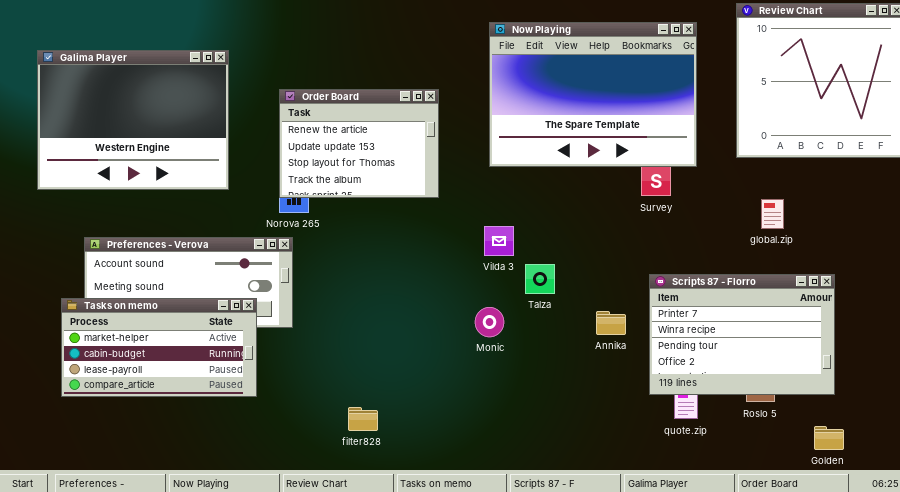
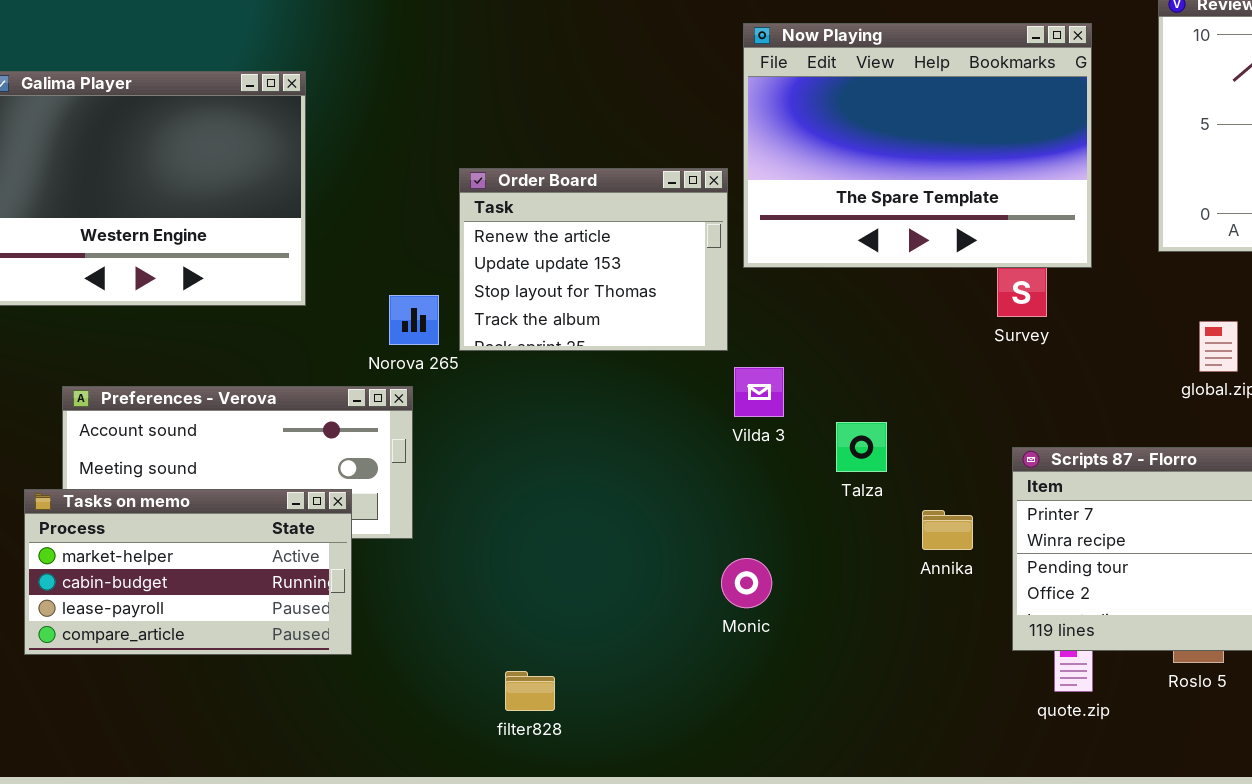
Order Board: [279,89,439,198] -> [459,168,728,351], moved
Talza: [525,264,555,294] -> [836,422,887,472], moved
Monic: [475,307,504,337] -> [721,558,772,608], moved

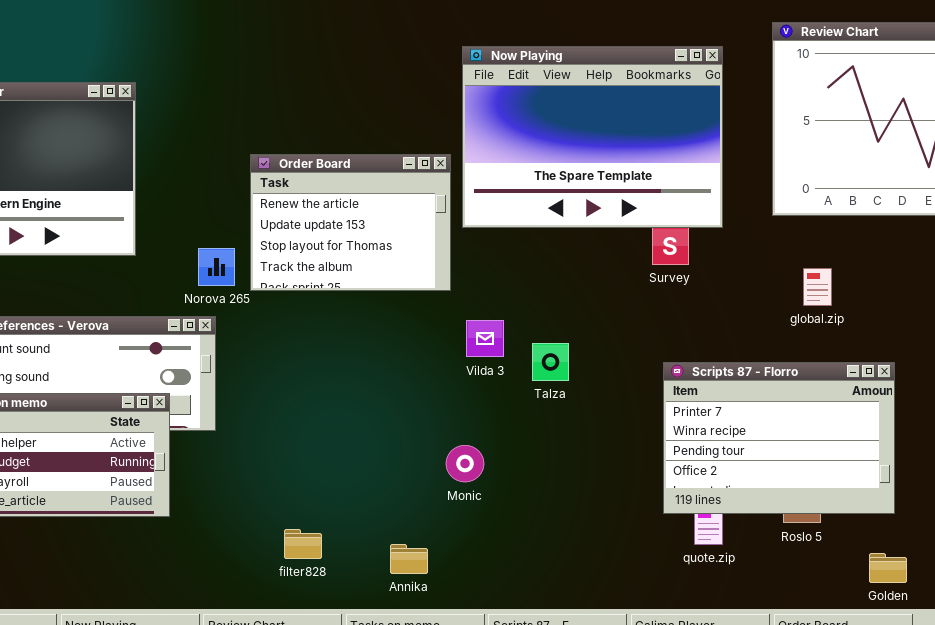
Vilda 3: [734,367,784,417] -> [466,320,504,357], moved
Annika: [922,510,973,550] -> [390,544,428,574], moved

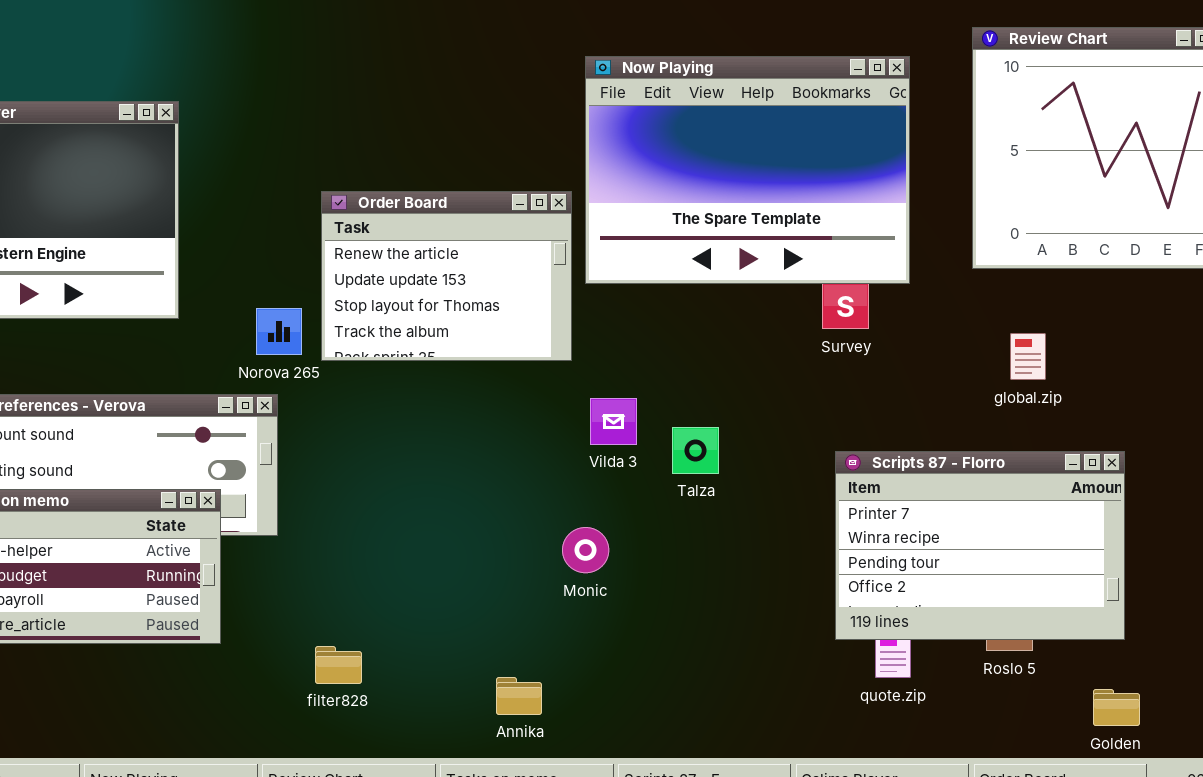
Monic: [446,445,484,482] -> [562,527,609,573], moved
filter828: [284,529,322,559] -> [315,646,362,684], moved

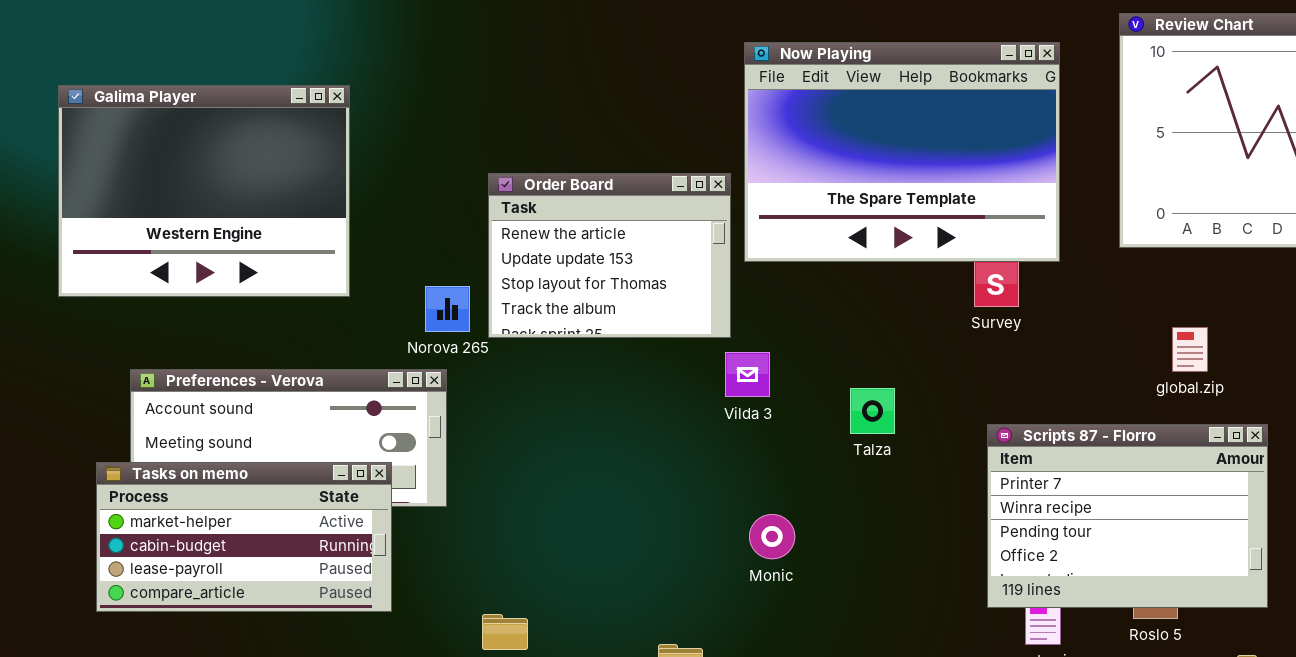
global.zip: [1010,333,1046,380] -> [1172,327,1208,372], moved
Vilda 3: [590,398,637,445] -> [725,352,770,397], moved
Talza: [672,427,719,474] -> [850,388,895,434], moved
Monic: [562,527,609,573] -> [749,514,795,559], moved

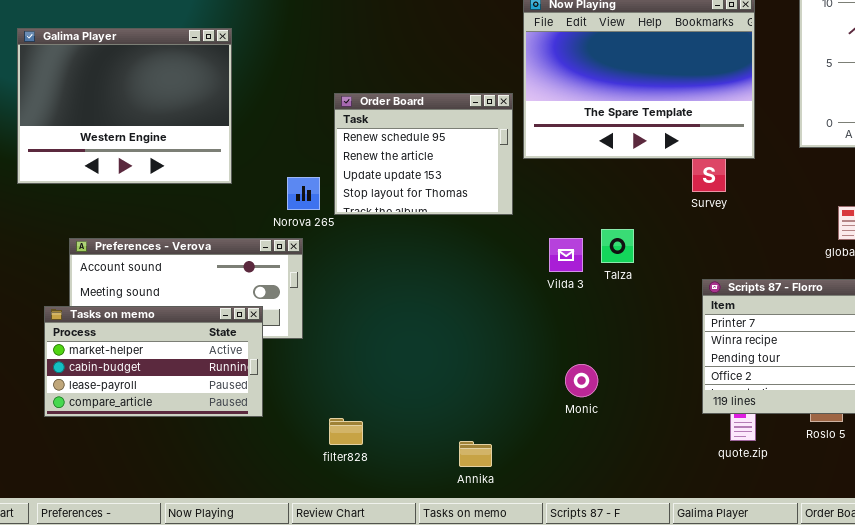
Order Board: [488,173,731,338] -> [334,93,513,215], scrolled up 1 row
Vilda 3: [725,352,770,397] -> [549,238,583,272], moved
Talza: [850,388,895,434] -> [601,229,634,263], moved
Monic: [749,514,795,559] -> [565,364,598,397], moved

